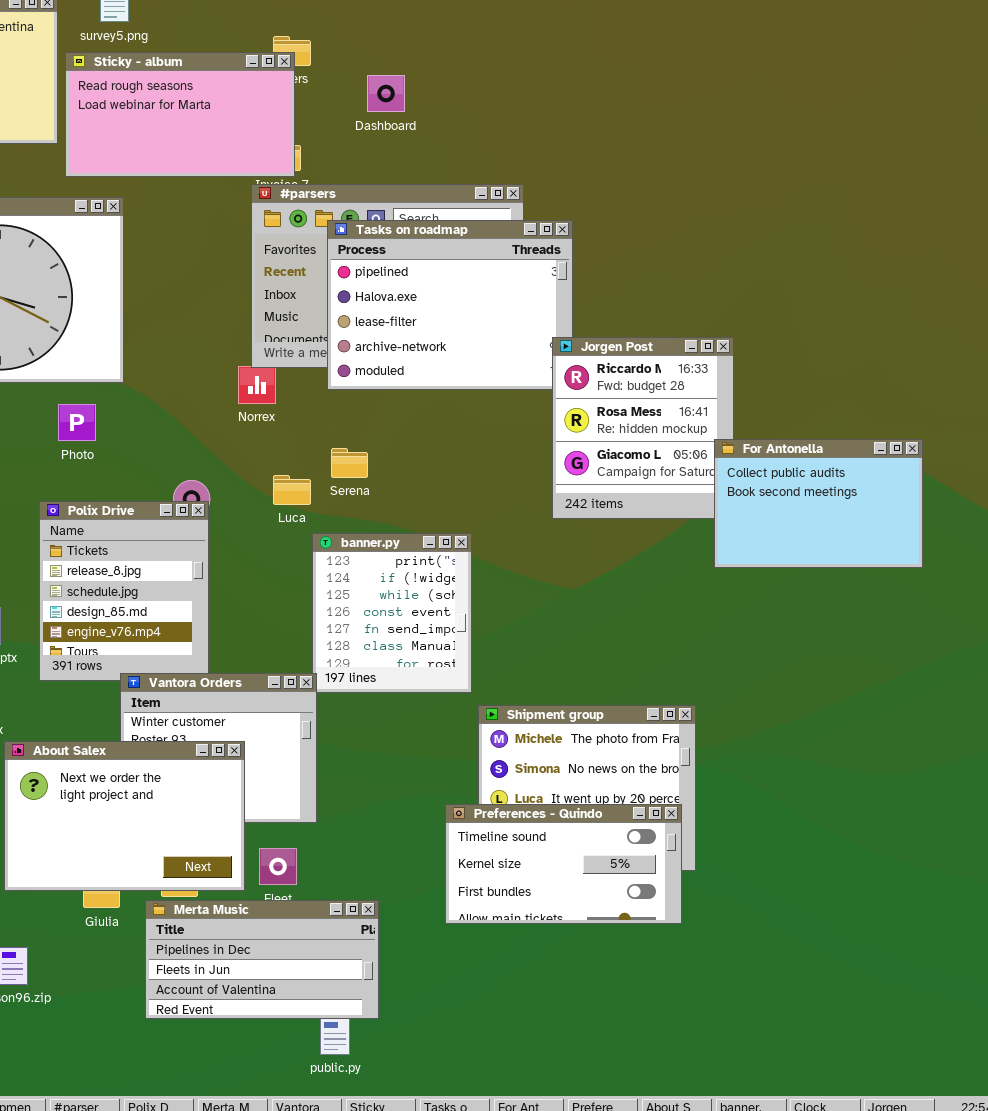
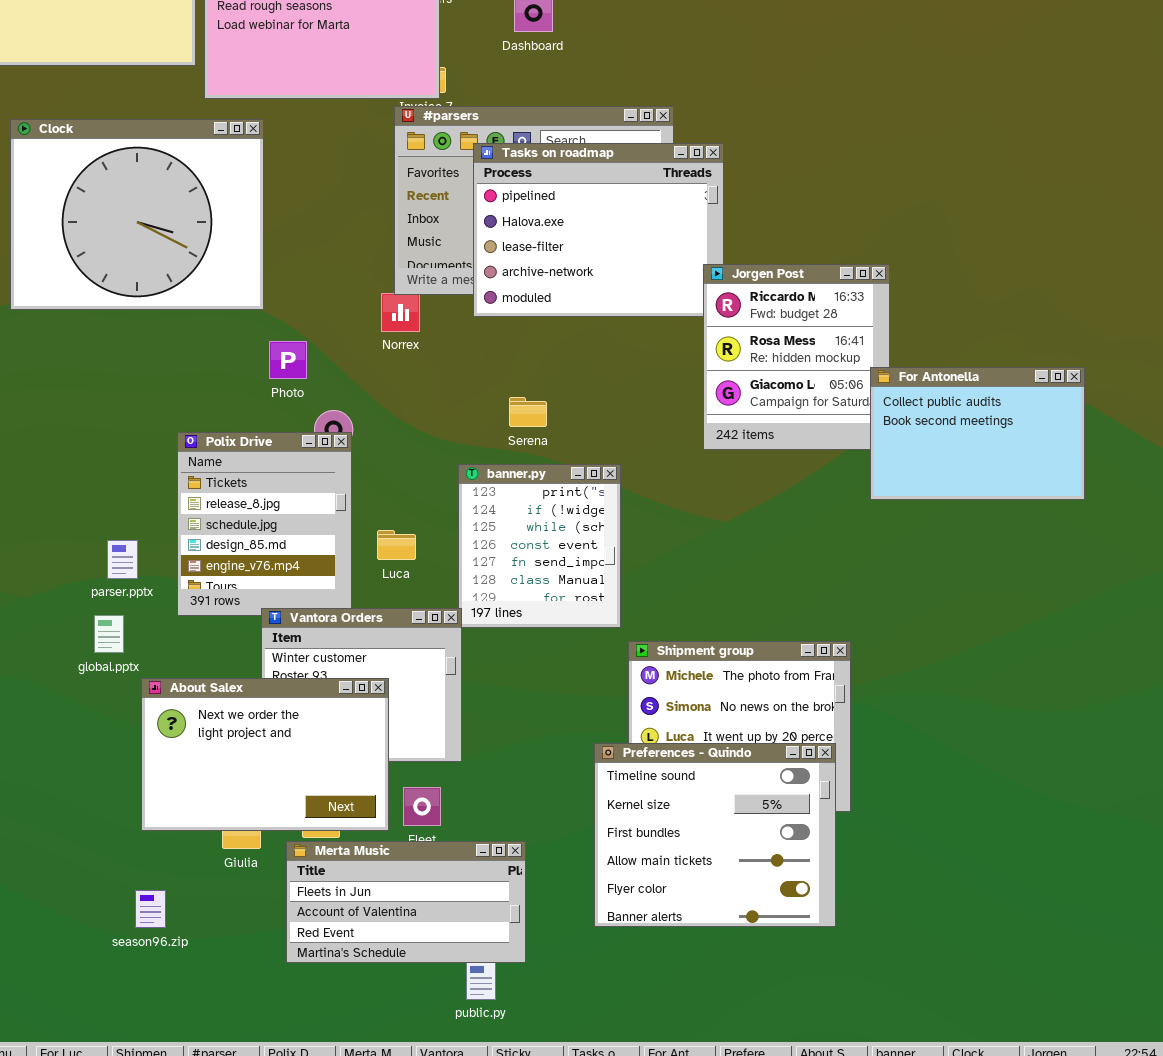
Photo: [58,404,96,441] -> [269,341,307,379], moved
Serena: [331,448,368,478] -> [509,397,547,427], moved
Luca: [273,475,311,505] -> [377,530,416,560], moved
Preferences - Quindo: [445,804,682,924] -> [594,743,836,927], resized
Merta Music: [145,900,379,1019] -> [286,841,526,963], scrolled down 1 row

